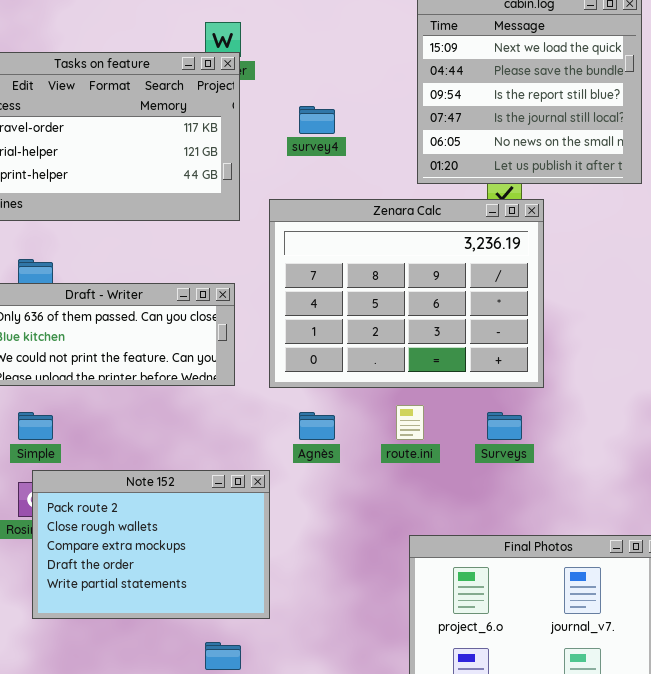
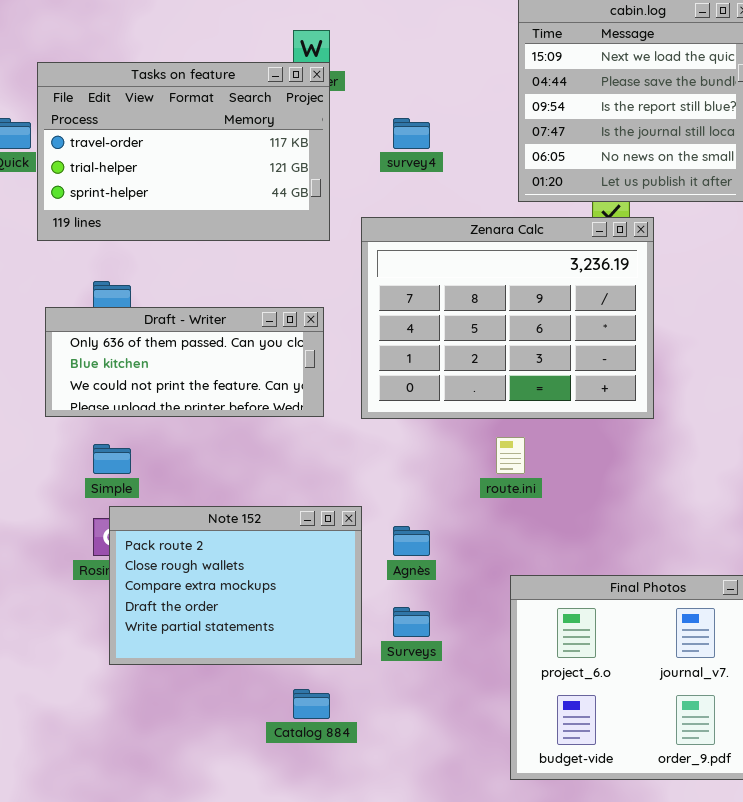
Agnès: [299,412,335,440] -> [393,526,430,556], moved
Surveys: [487,412,522,440] -> [393,607,430,637], moved

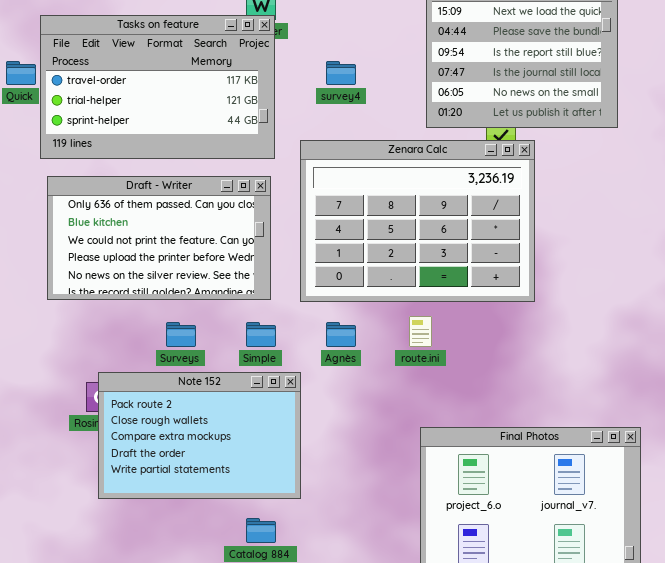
Draft - Writer: [45,307,324,417] -> [47,176,271,300], resized
Simple: [93,444,131,474] -> [246,322,276,347], moved
Agnès: [393,526,430,556] -> [326,322,356,347], moved
Surveys: [393,607,430,637] -> [166,322,196,347], moved

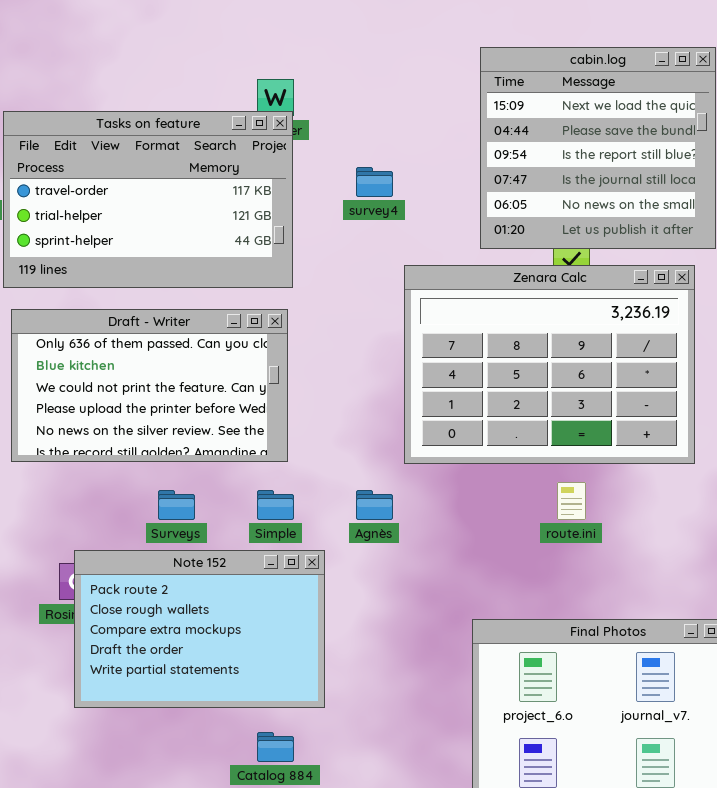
Zenara Calc: [300,140,535,302] -> [404,265,695,464], moved
route.ini: [409,316,432,347] -> [557,482,586,520], moved

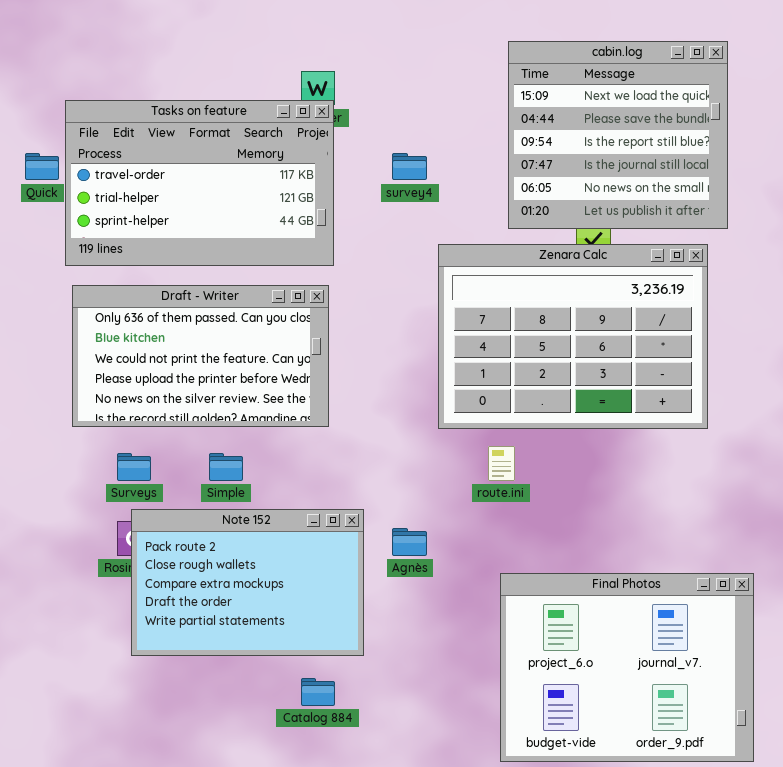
route.ini: [557,482,586,520] -> [488,446,515,481], moved
Surveys: [158,490,195,520] -> [117,453,151,481], moved
Simple: [257,490,294,520] -> [209,453,243,481], moved
Agnès: [356,490,393,520] -> [392,528,427,556], moved

